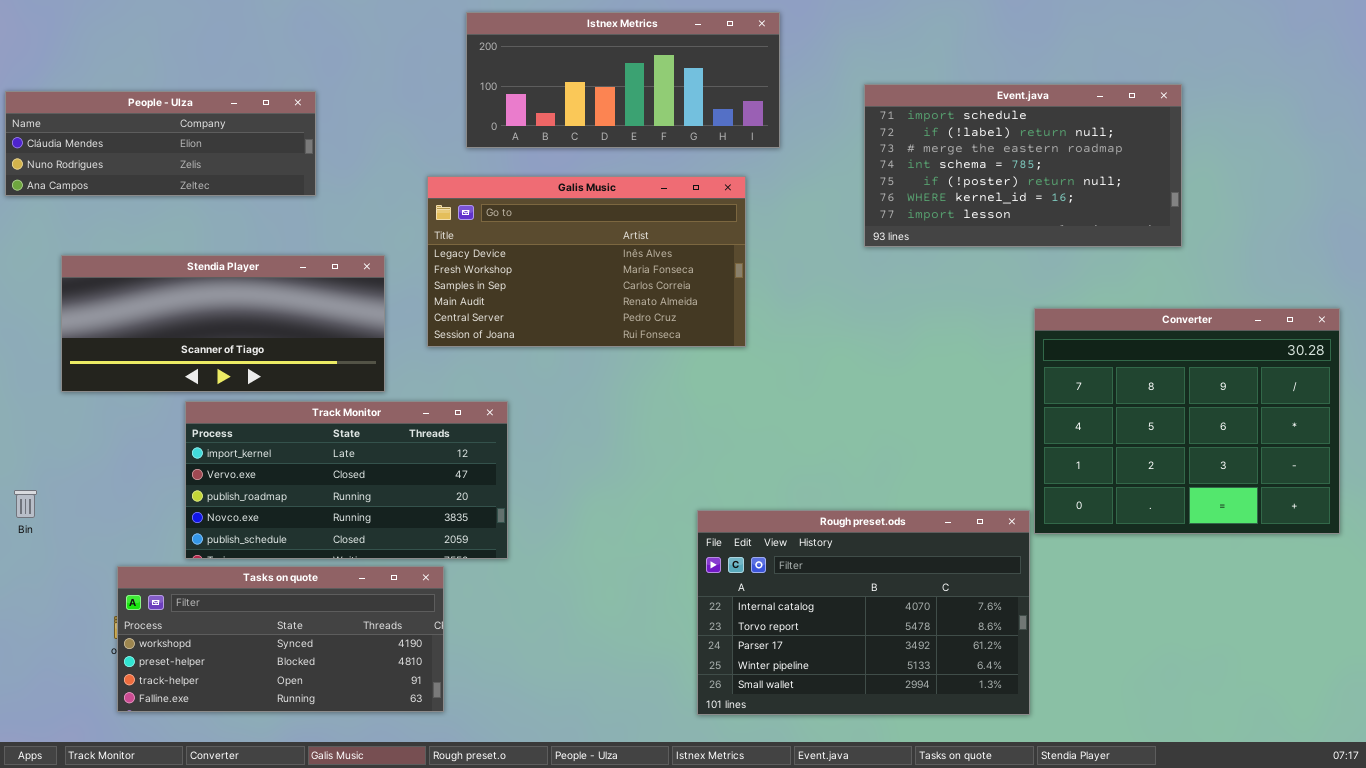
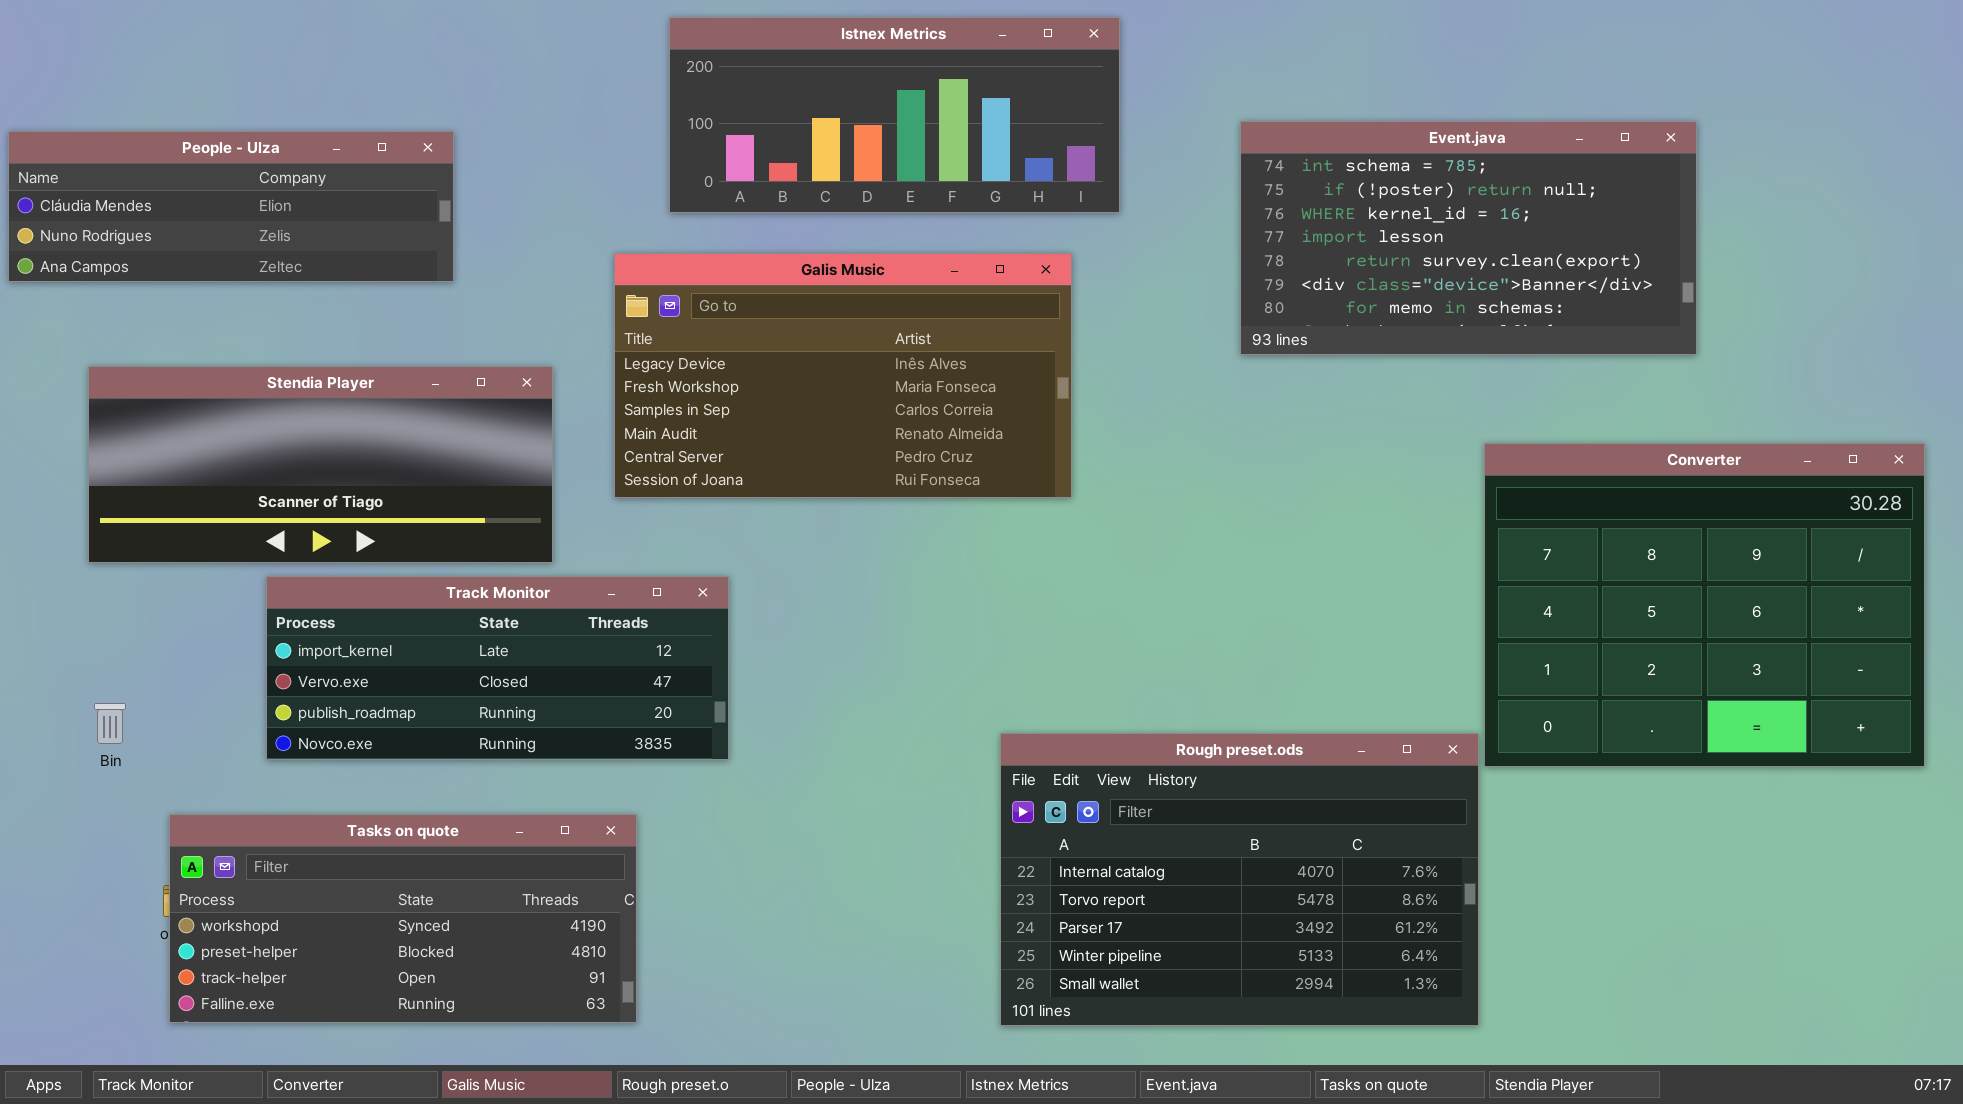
Event.java: [864,84,1182,247] -> [1240,121,1697,355], scrolled down 3 rows
Track Monitor: [185,401,508,559] -> [266,576,729,760], resized
Bin: [14,490,37,518] -> [94,703,126,744], moved

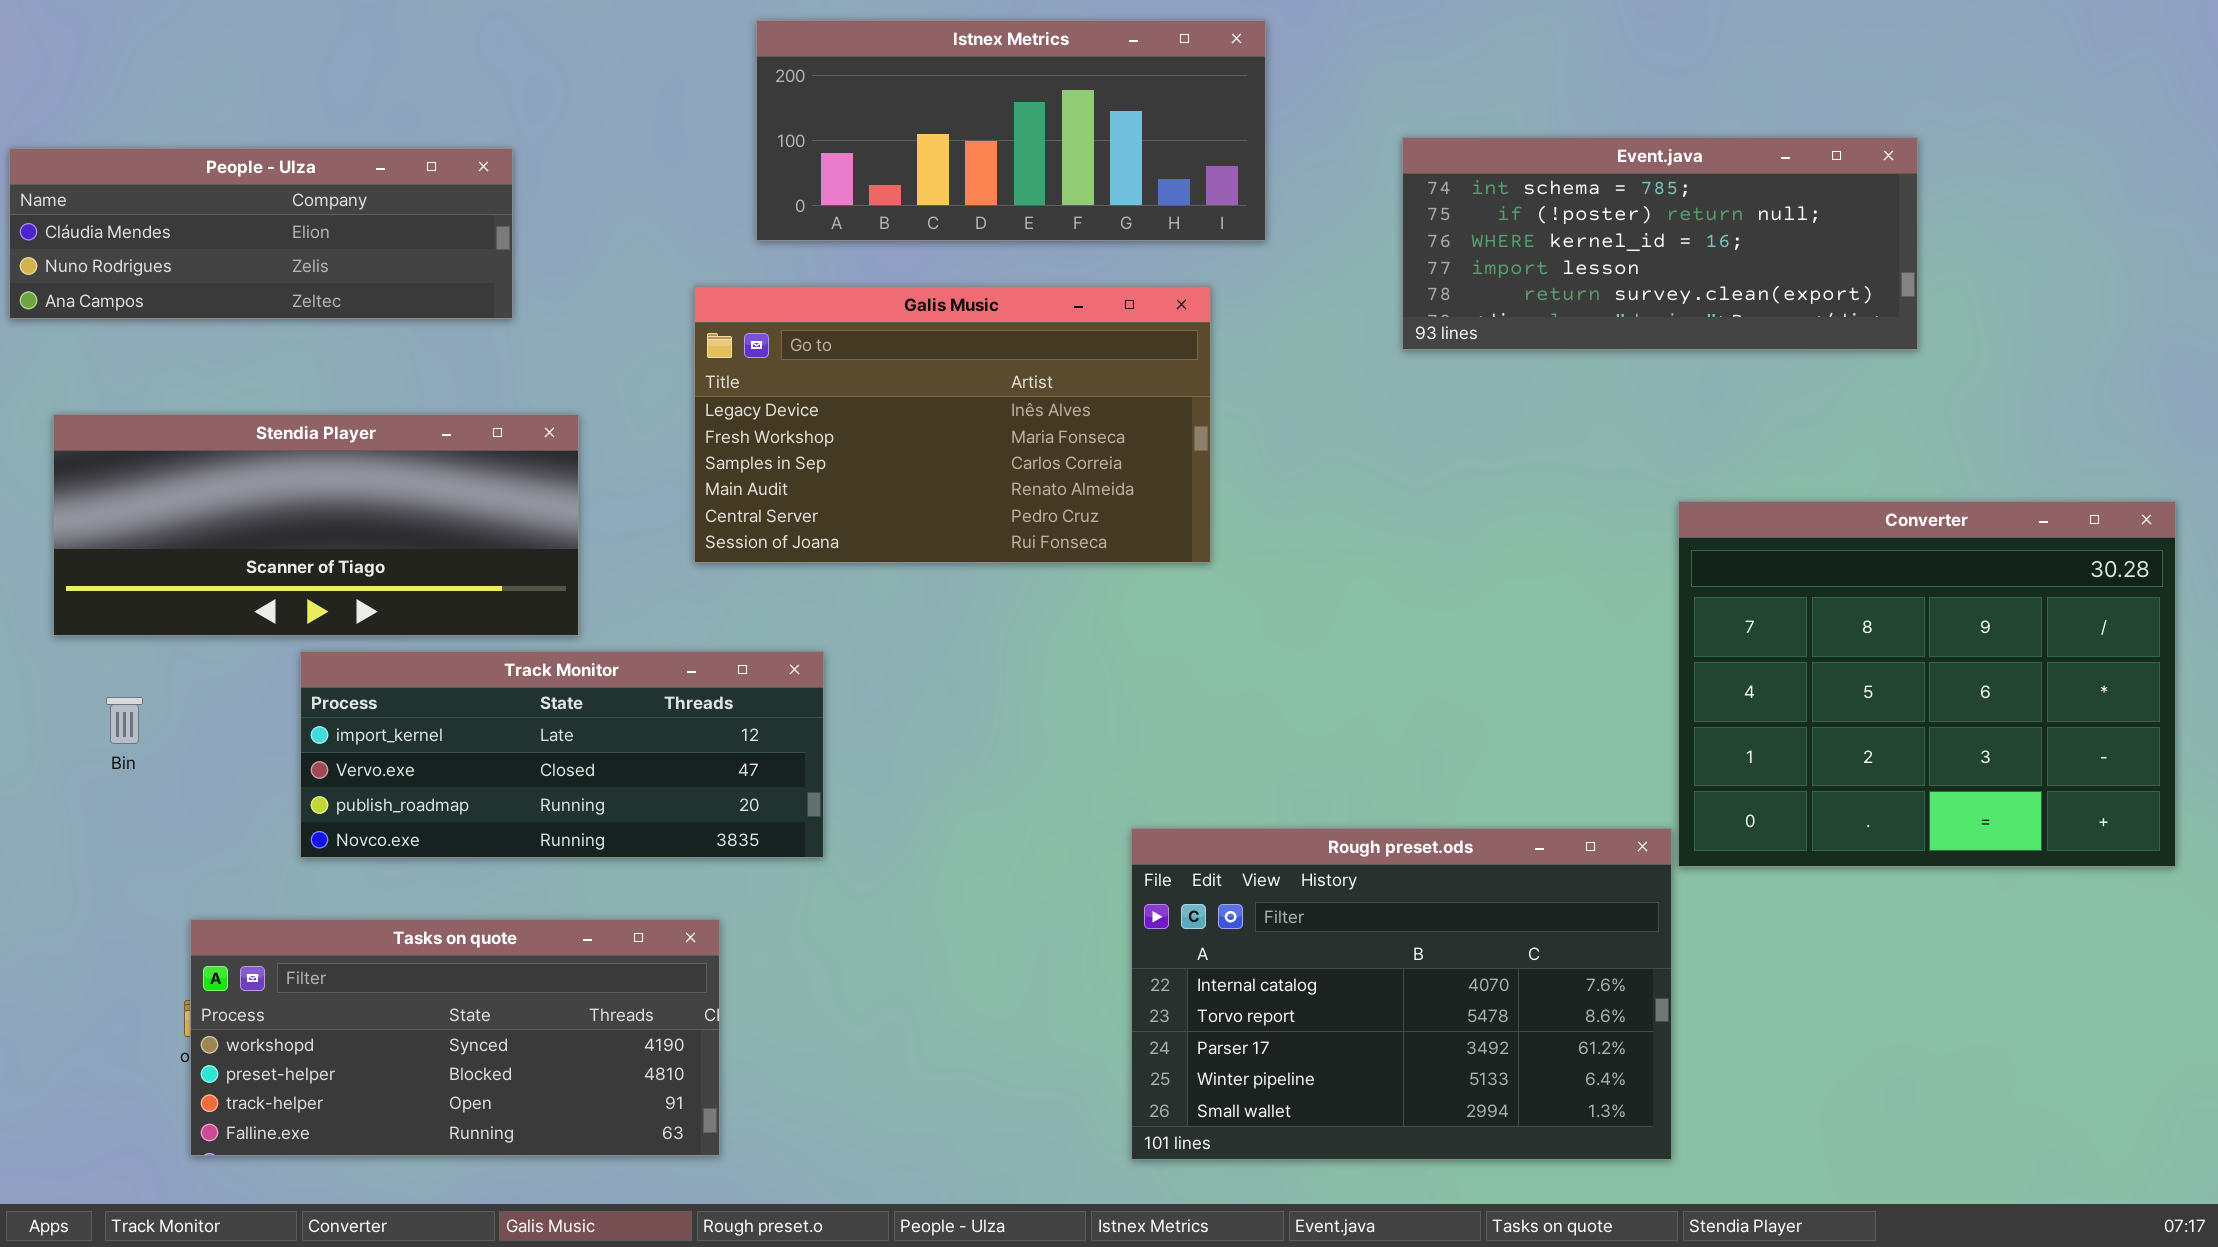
Event.java: [1240,121,1697,355] -> [1402,137,1918,350], resized
Stendia Player: [88,366,553,563] -> [53,414,579,636], moved
Bin: [94,703,126,744] -> [106,697,143,744], moved

